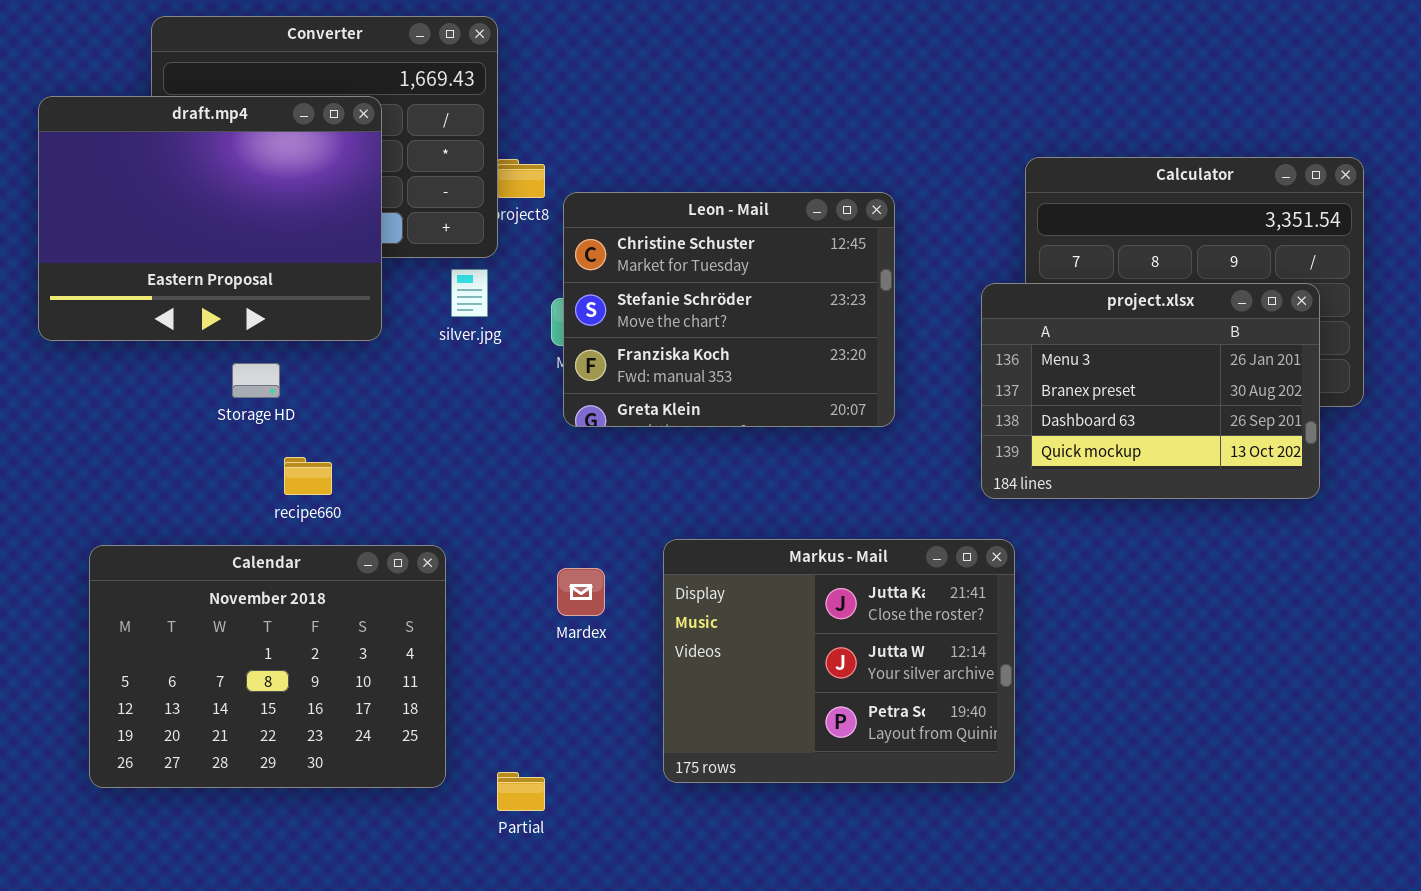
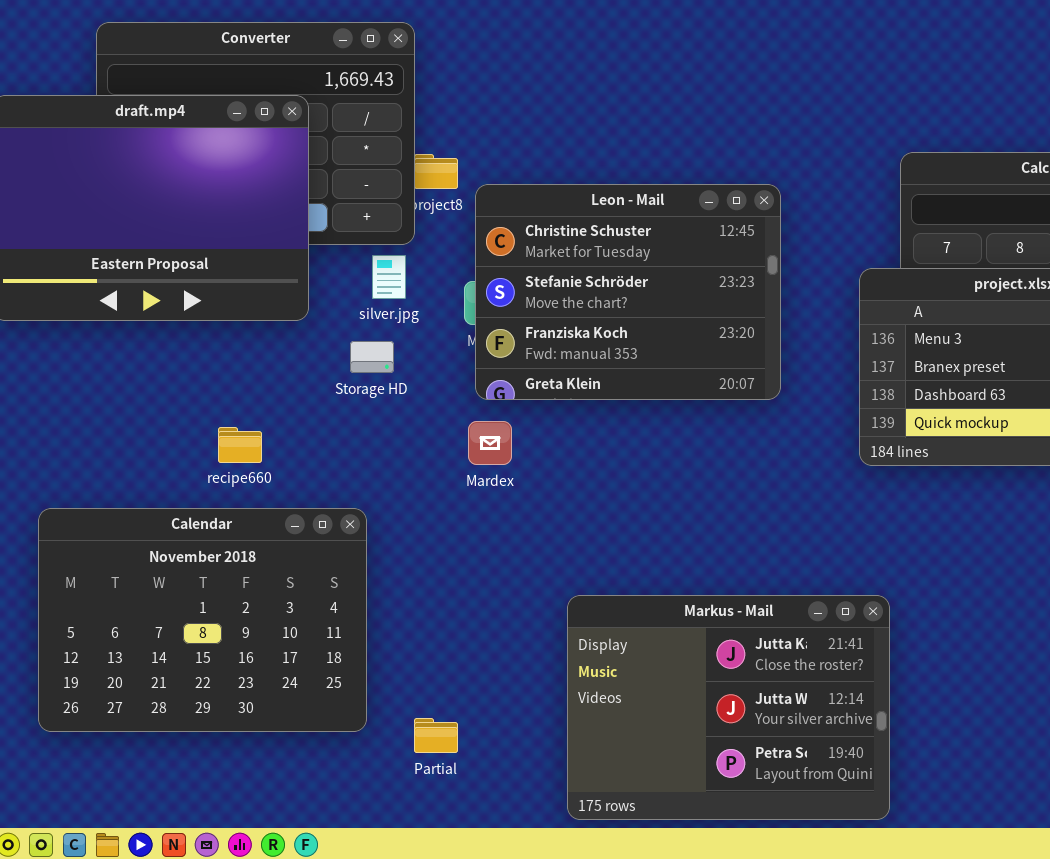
Storage HD: [232,363,280,398] -> [350,341,394,373], moved
Markus - Mail: [663,539,1015,783] -> [567,595,890,820], moved
Mardex: [557,568,605,616] -> [468,421,512,465], moved

